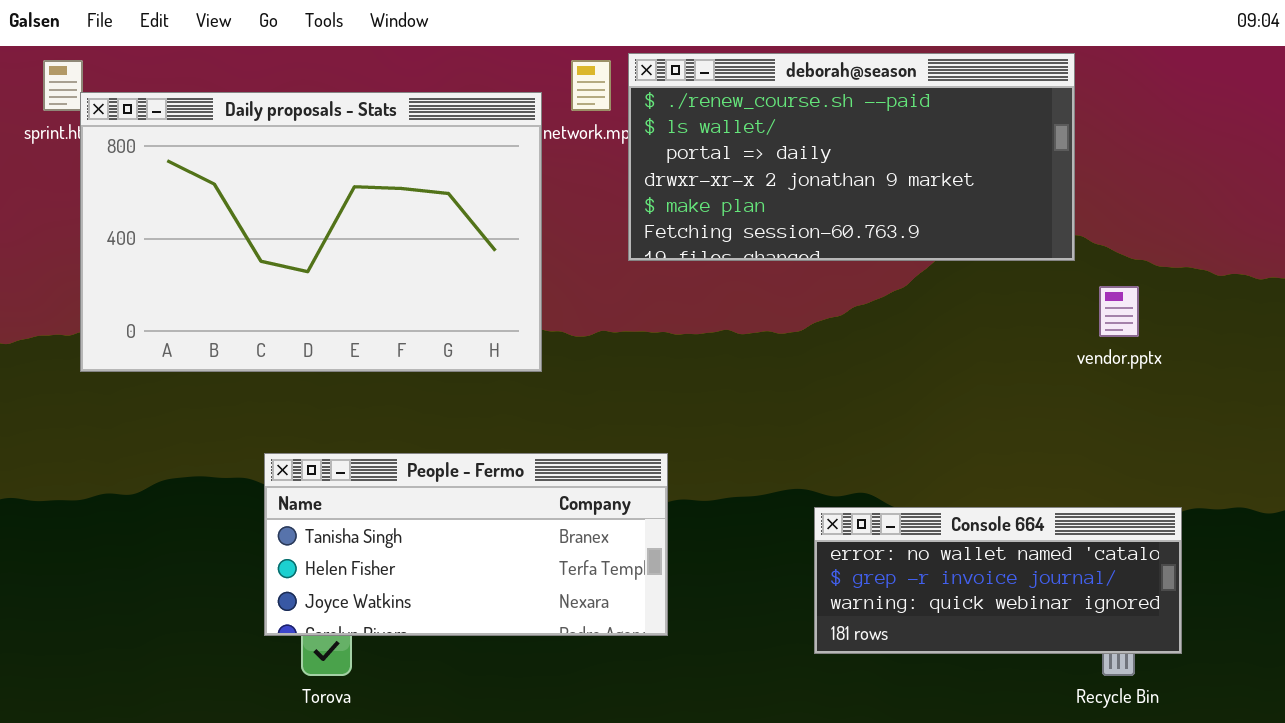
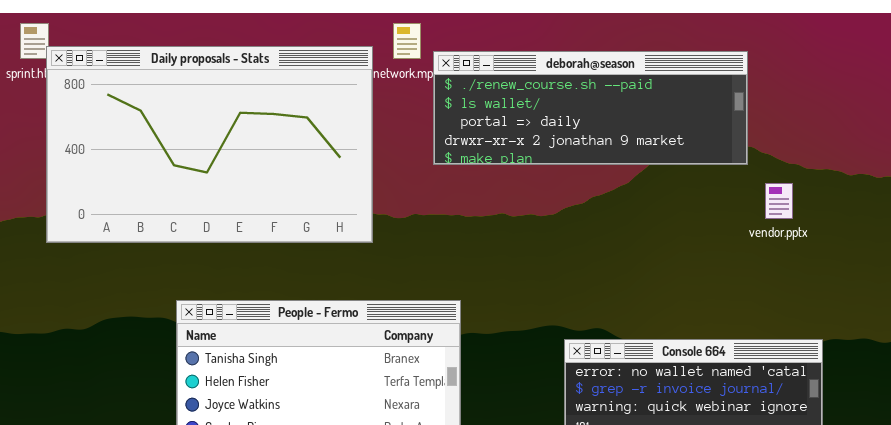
deborah@season: [628,53,1075,261] -> [433,51,748,165], resized

